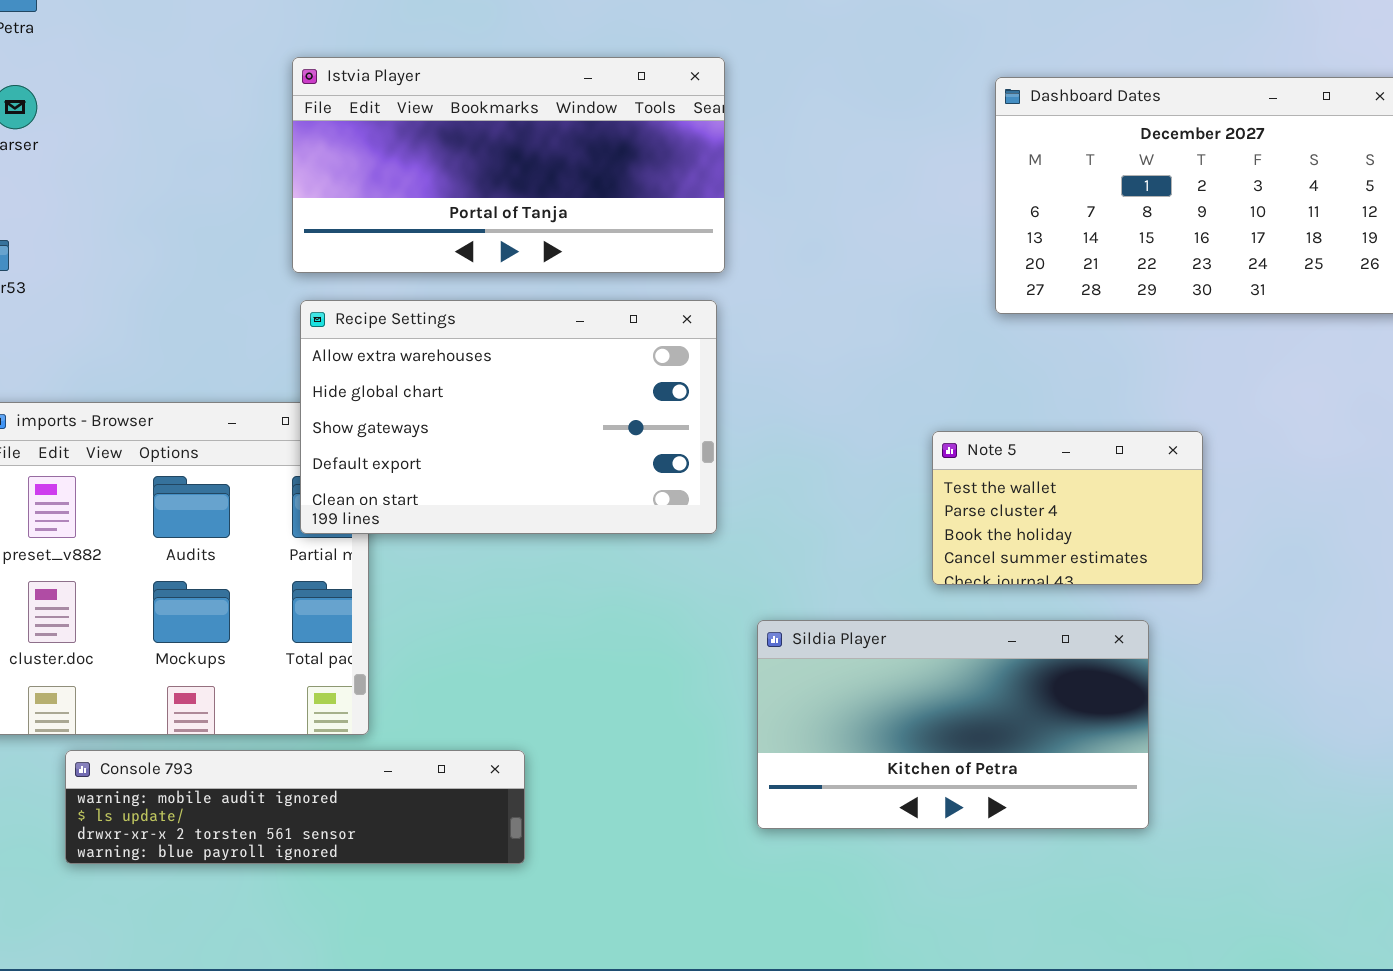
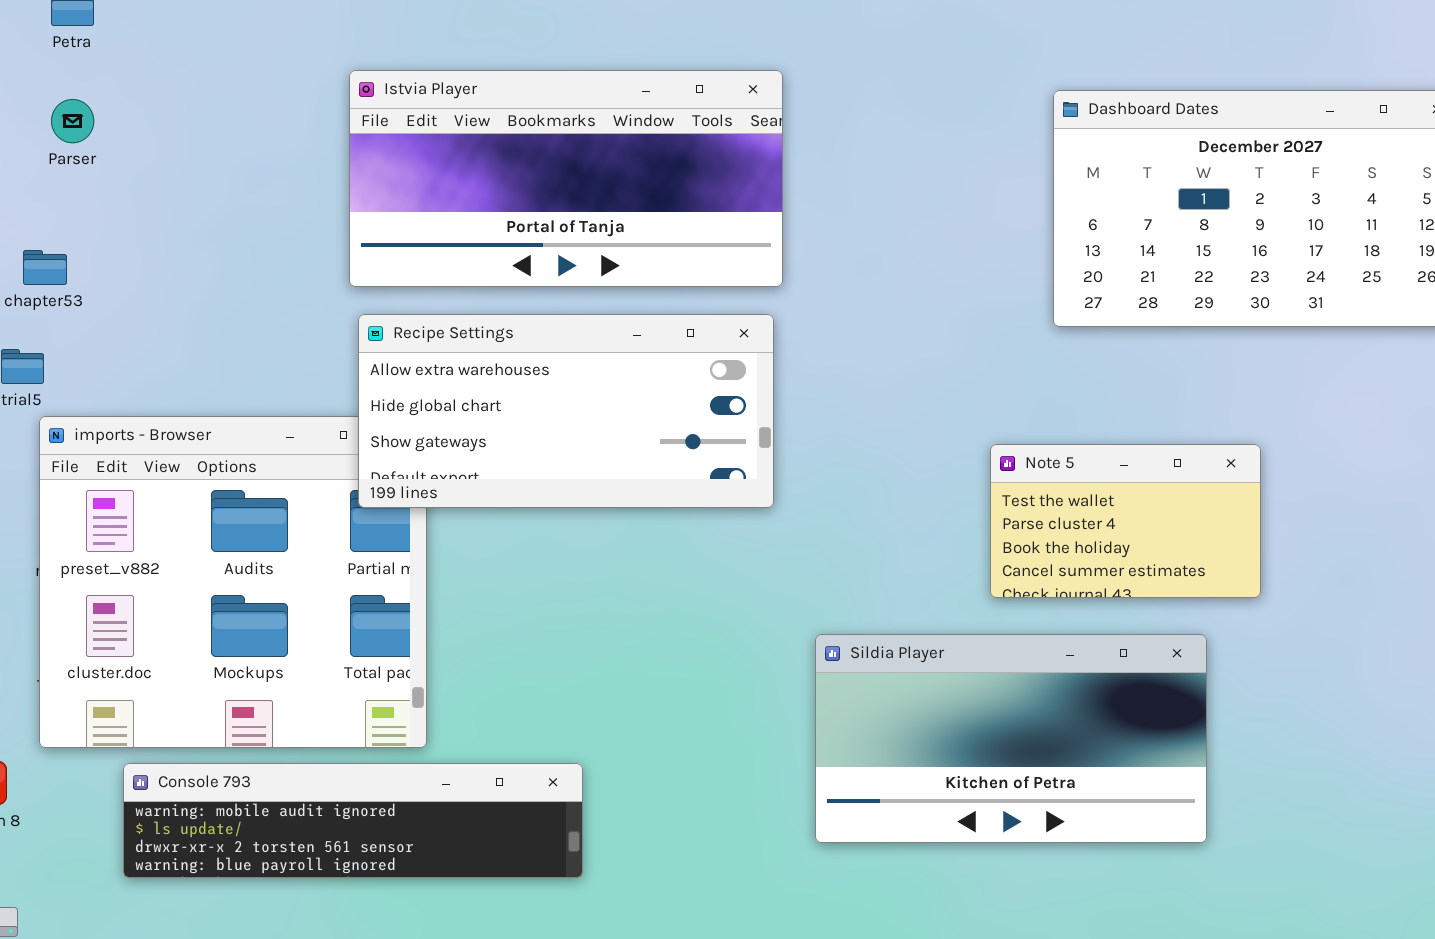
Recipe Settings: [300,300,717,534] -> [358,314,774,508], resized

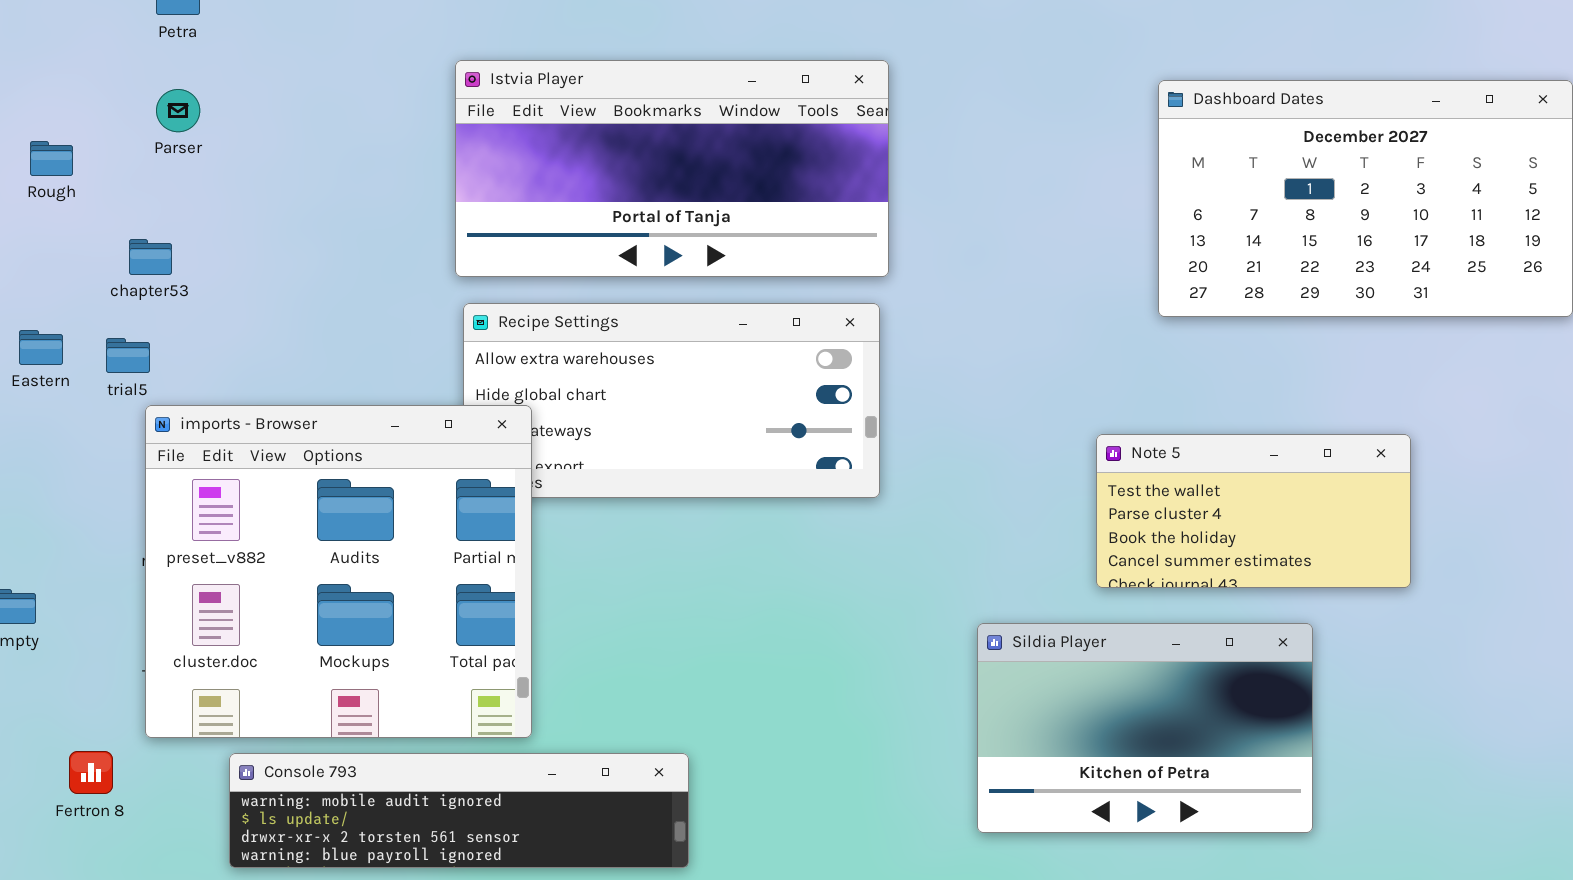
imports - Browser: [39,416,427,748] -> [145,405,532,738], raised
Note 5: [990,444,1261,598] -> [1096,434,1411,588], resized
Sildia Player: [815,634,1207,843] -> [977,623,1313,833], resized

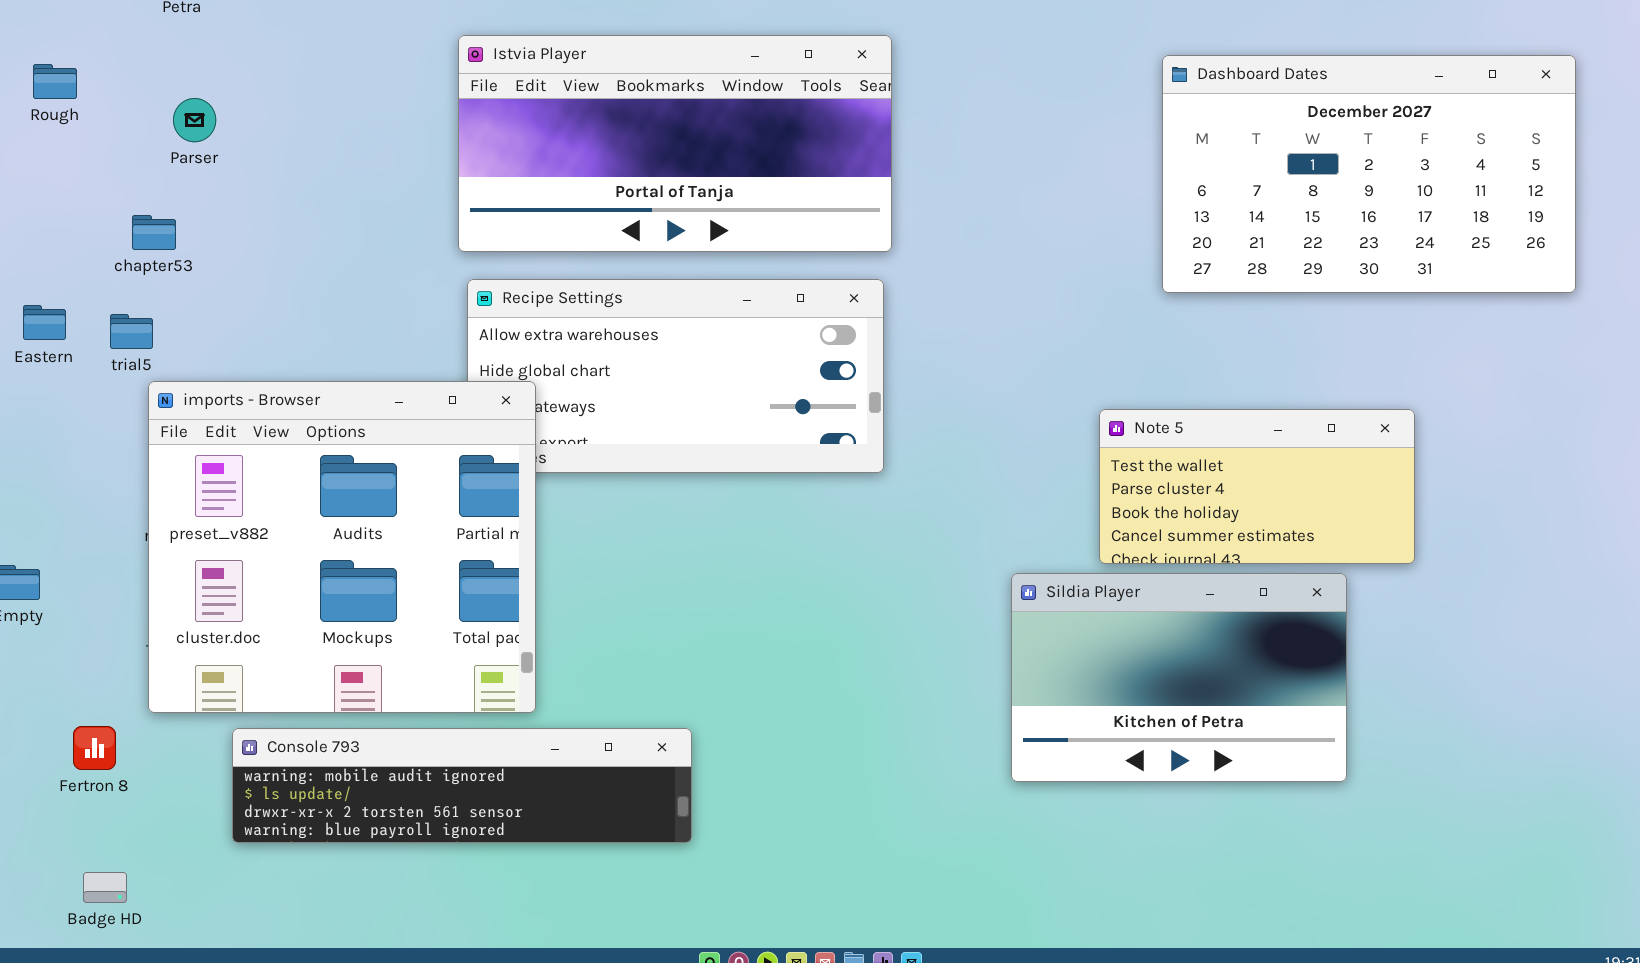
Parser: [156,89,200,132] -> [173,98,216,142], moved
Rough: [30,141,73,176] -> [33,64,77,99], moved
Sildia Player: [977,623,1313,833] -> [1011,573,1347,782], moved

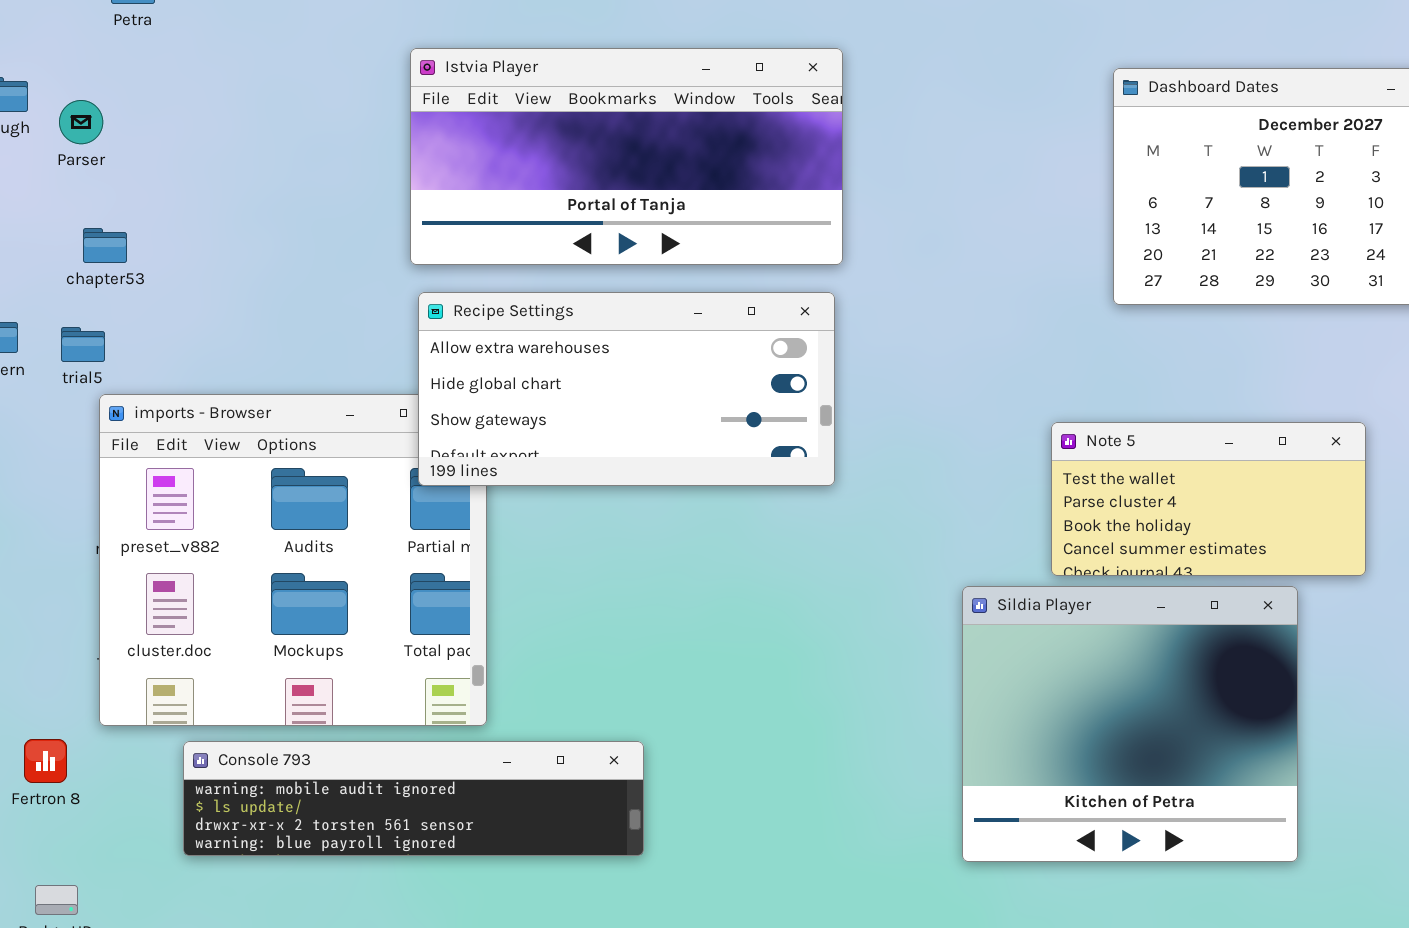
Parser: [173,98,216,142] -> [59,100,103,144], moved
Recipe Settings: [467,279,884,473] -> [418,292,835,486], raised
Sildia Player: [1011,573,1347,782] -> [962,586,1298,862], resized

